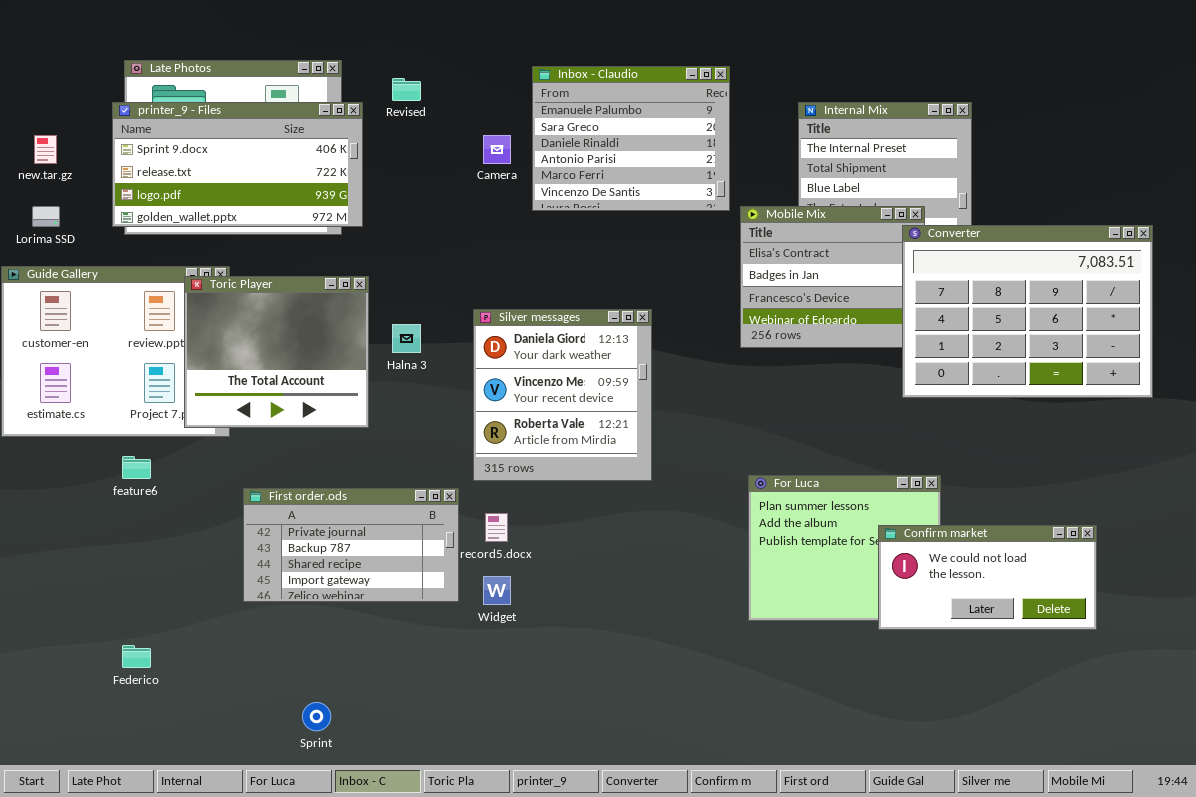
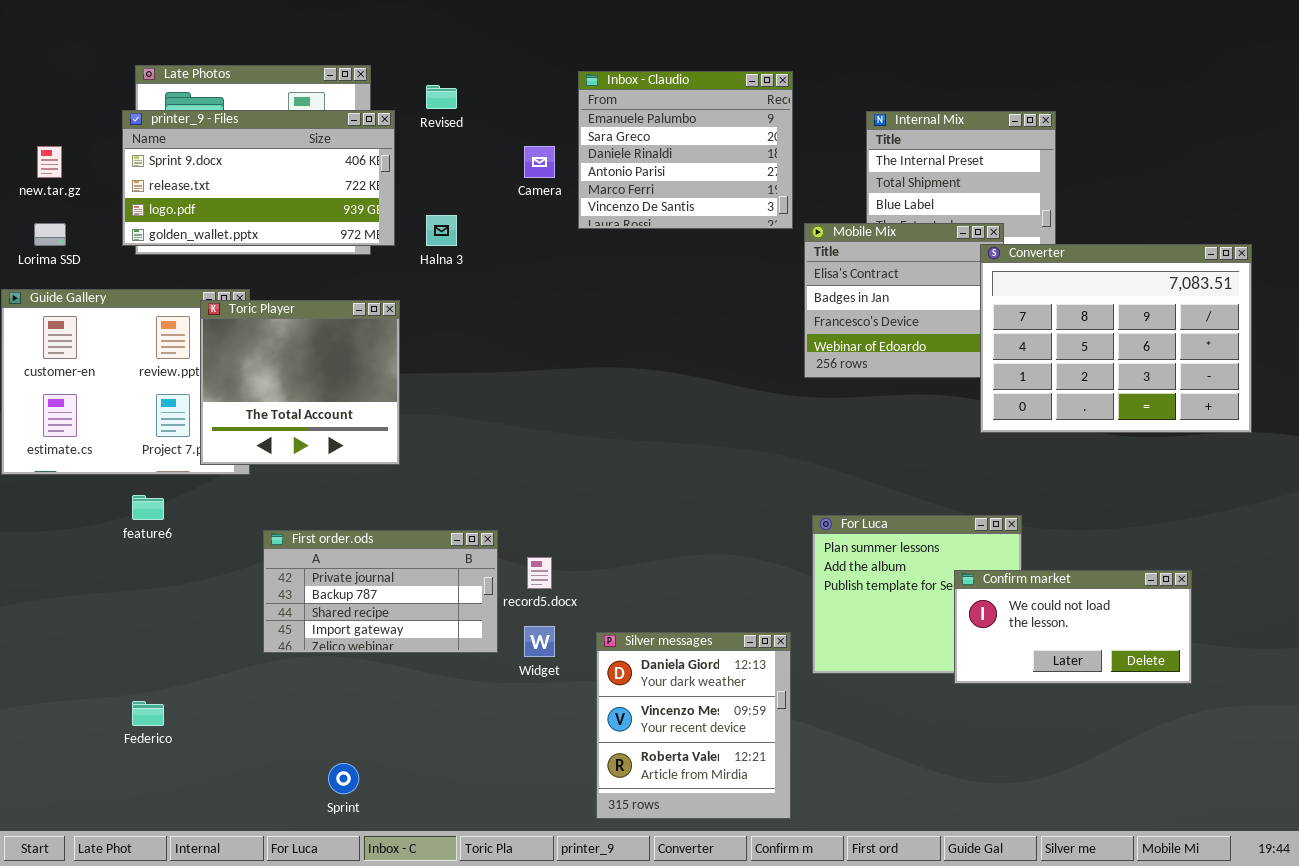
Silver messages: [473,309,652,481] -> [596,632,791,819], moved
Halna 3: [392,324,421,353] -> [426,215,457,246], moved

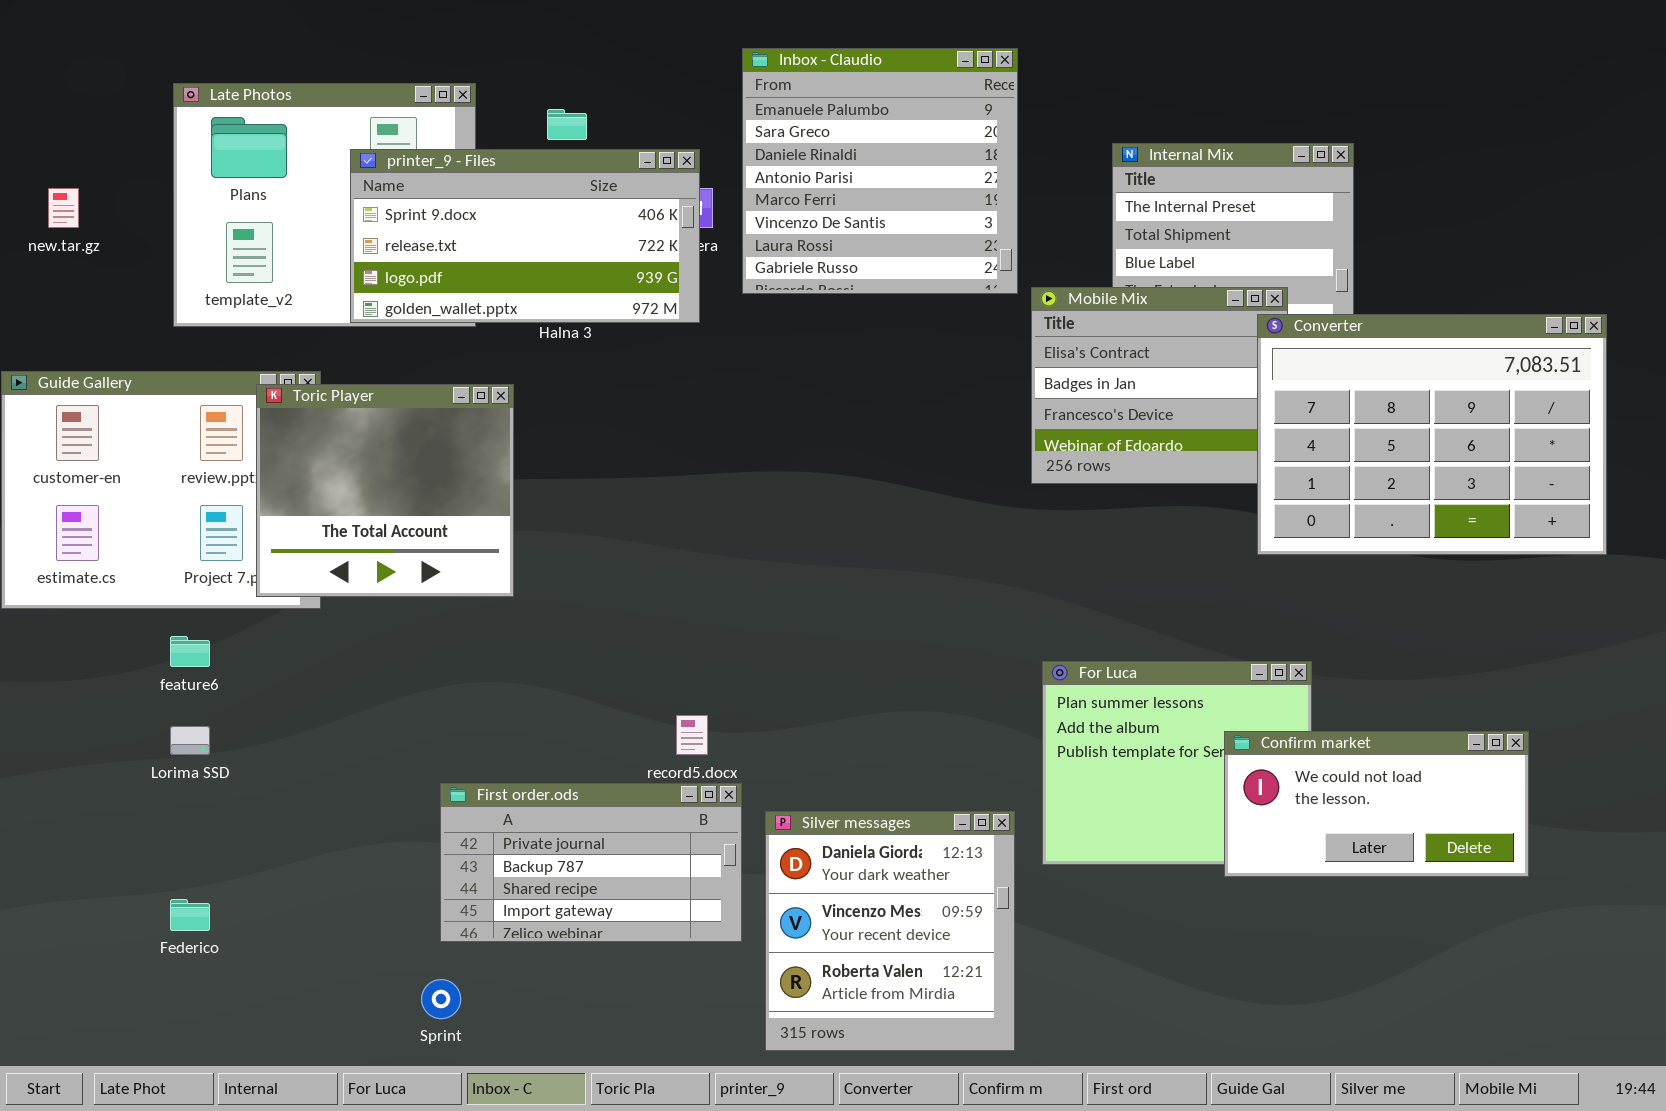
Inbox - Claudio: [578,71,793,229] -> [742,48,1018,294], resized
printer_9 - Files: [122,110,395,246] -> [350,149,700,323], moved
Lorima SSD: [34,223,66,246] -> [170,726,210,755], moved
First order.ods: [263,530,498,653] -> [440,783,742,942], moved

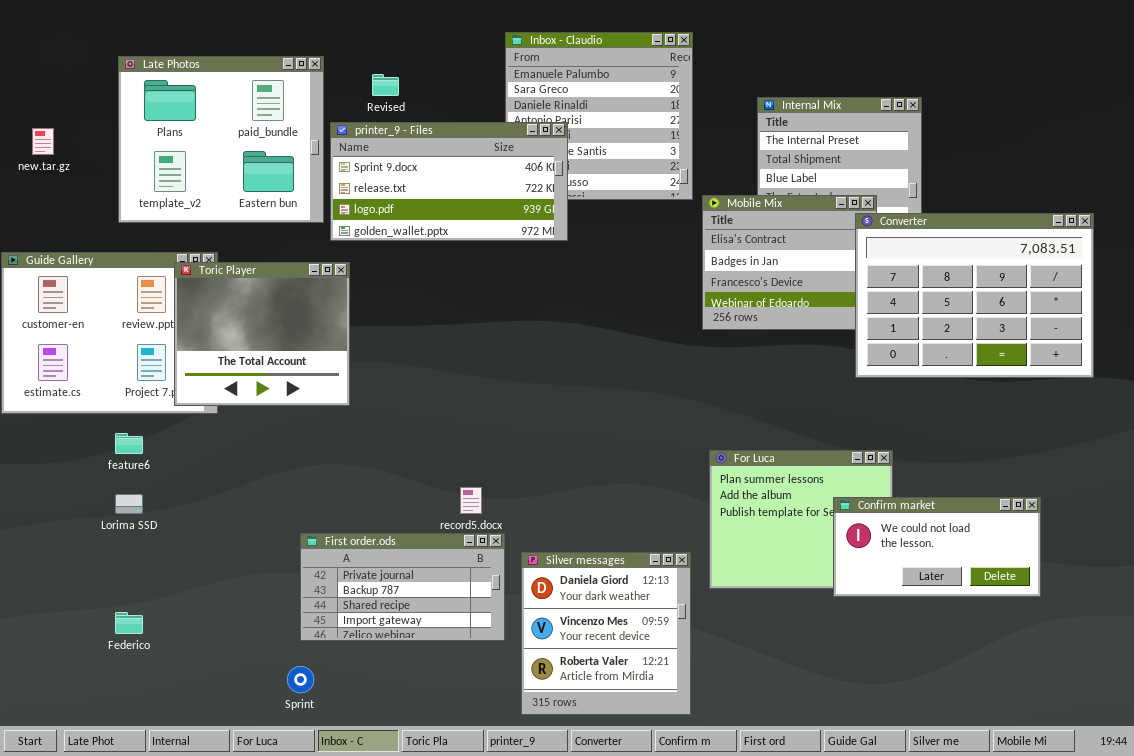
printer_9 - Files: [350,149,700,323] -> [330,122,568,241], moved

